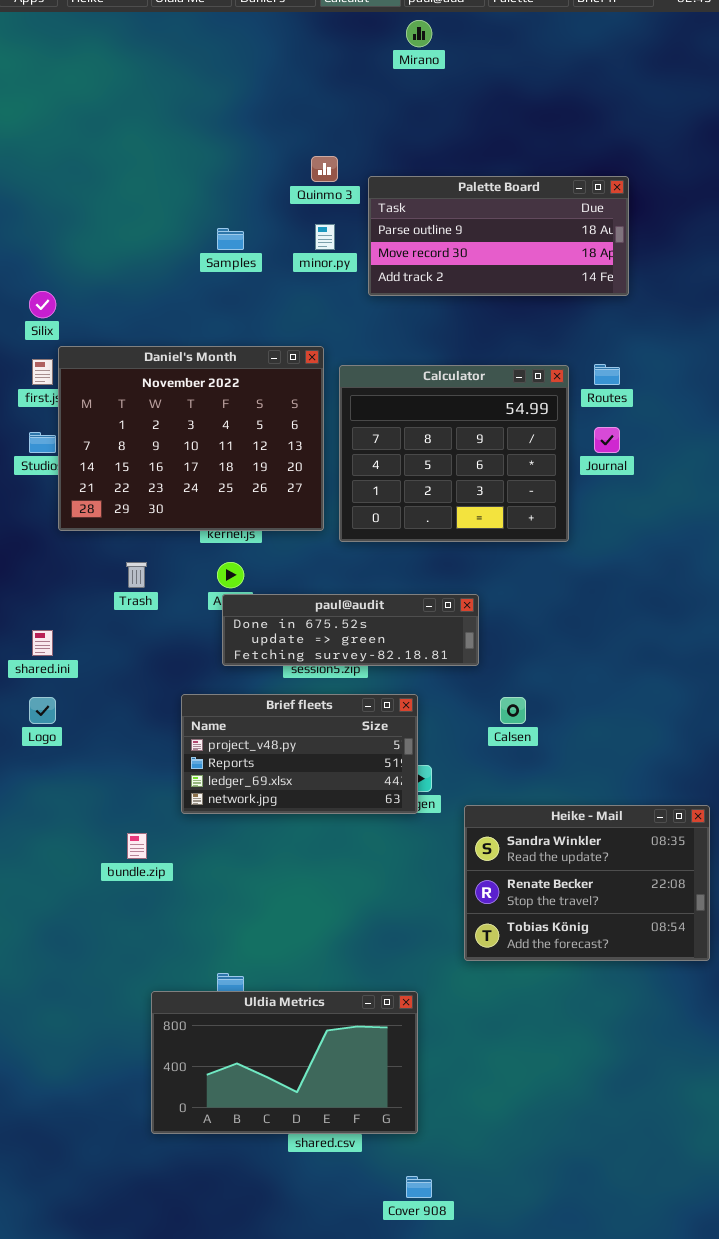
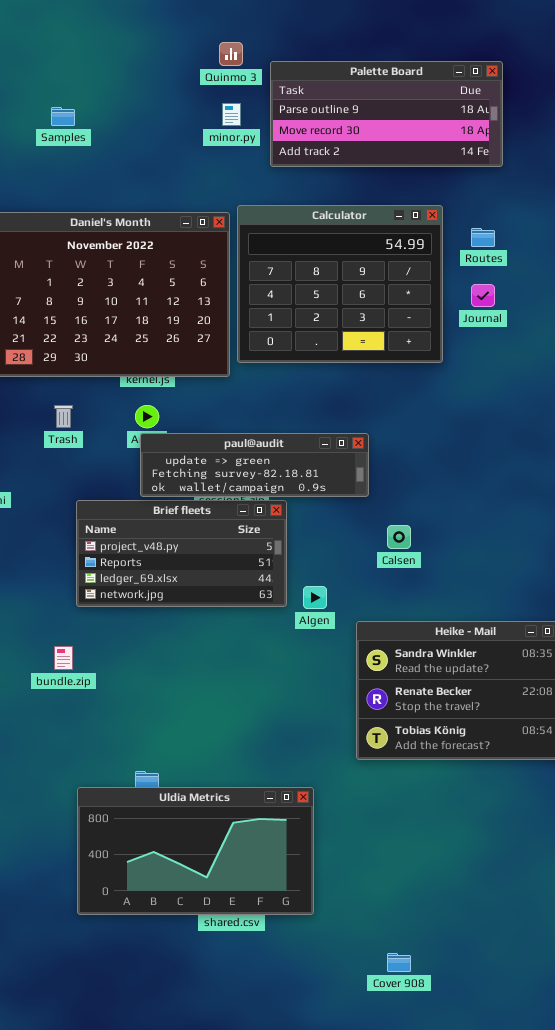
Samples: [217,228,244,250] -> [51,107,75,126], moved
Calculator: [339,365,569,542] -> [237,205,443,363], moved
paul@audit: [222,594,479,666] -> [140,433,369,497], scrolled down 1 row
Brief fleets: [181,694,418,814] -> [76,500,287,607], moved
Cover 908: [406,1176,432,1198] -> [387,953,411,972], moved

